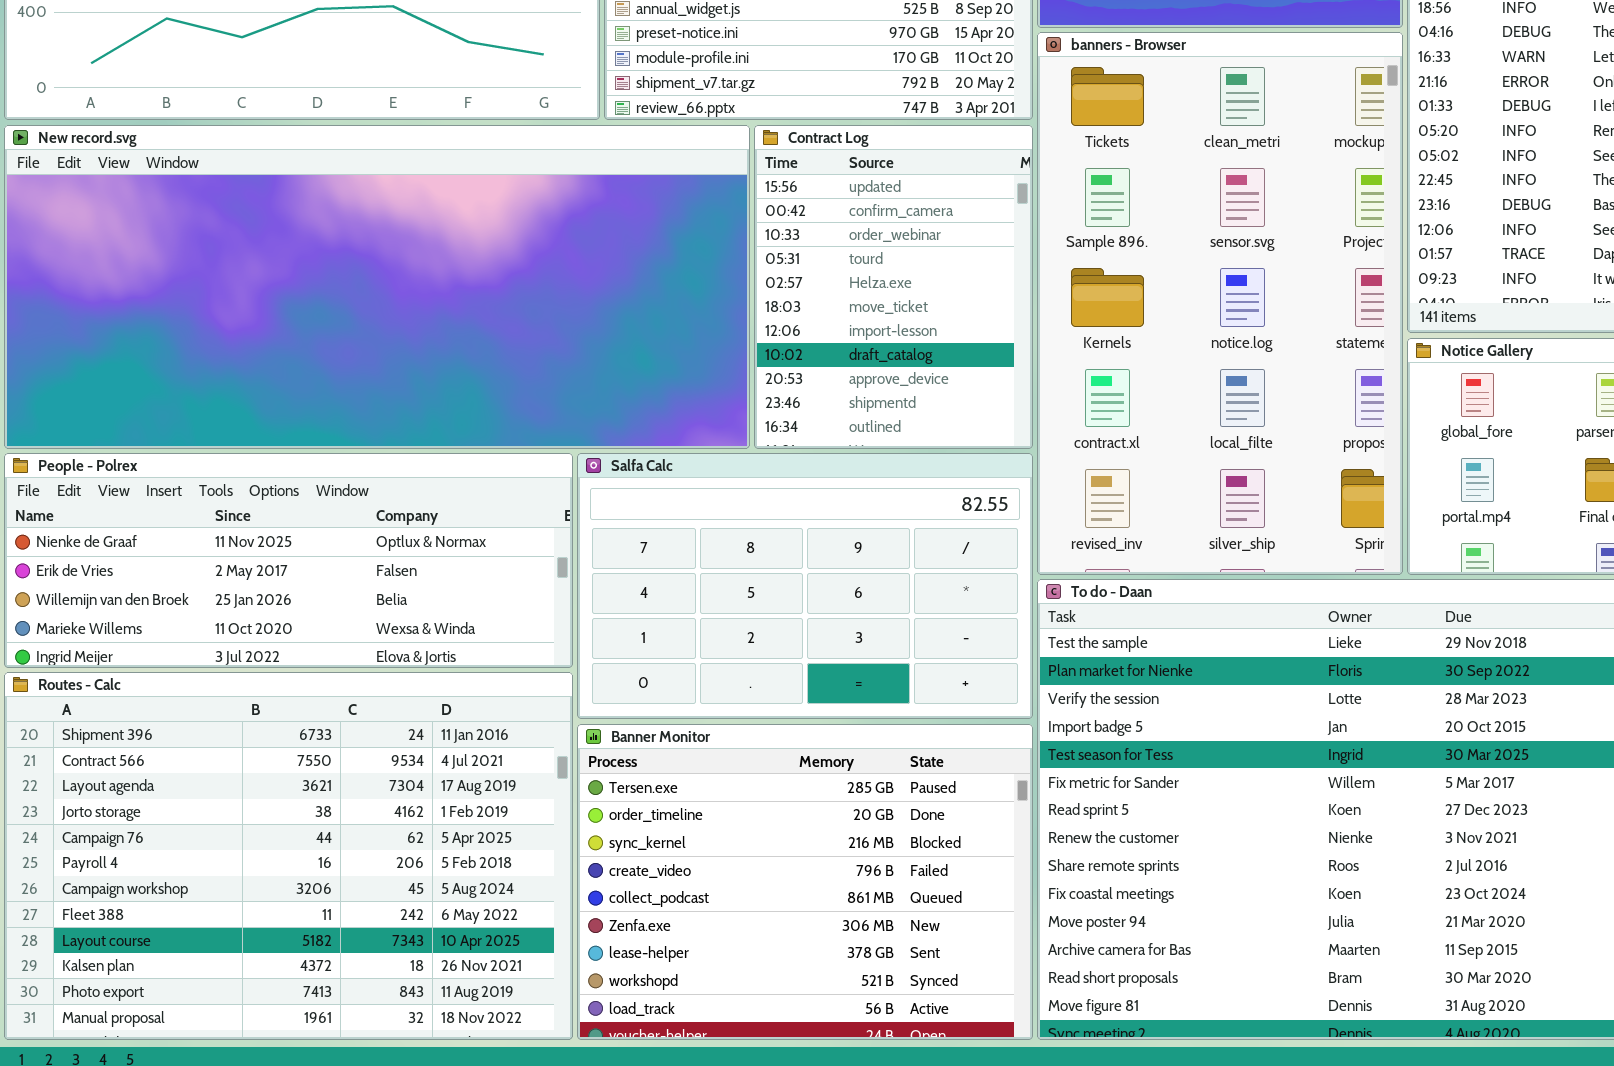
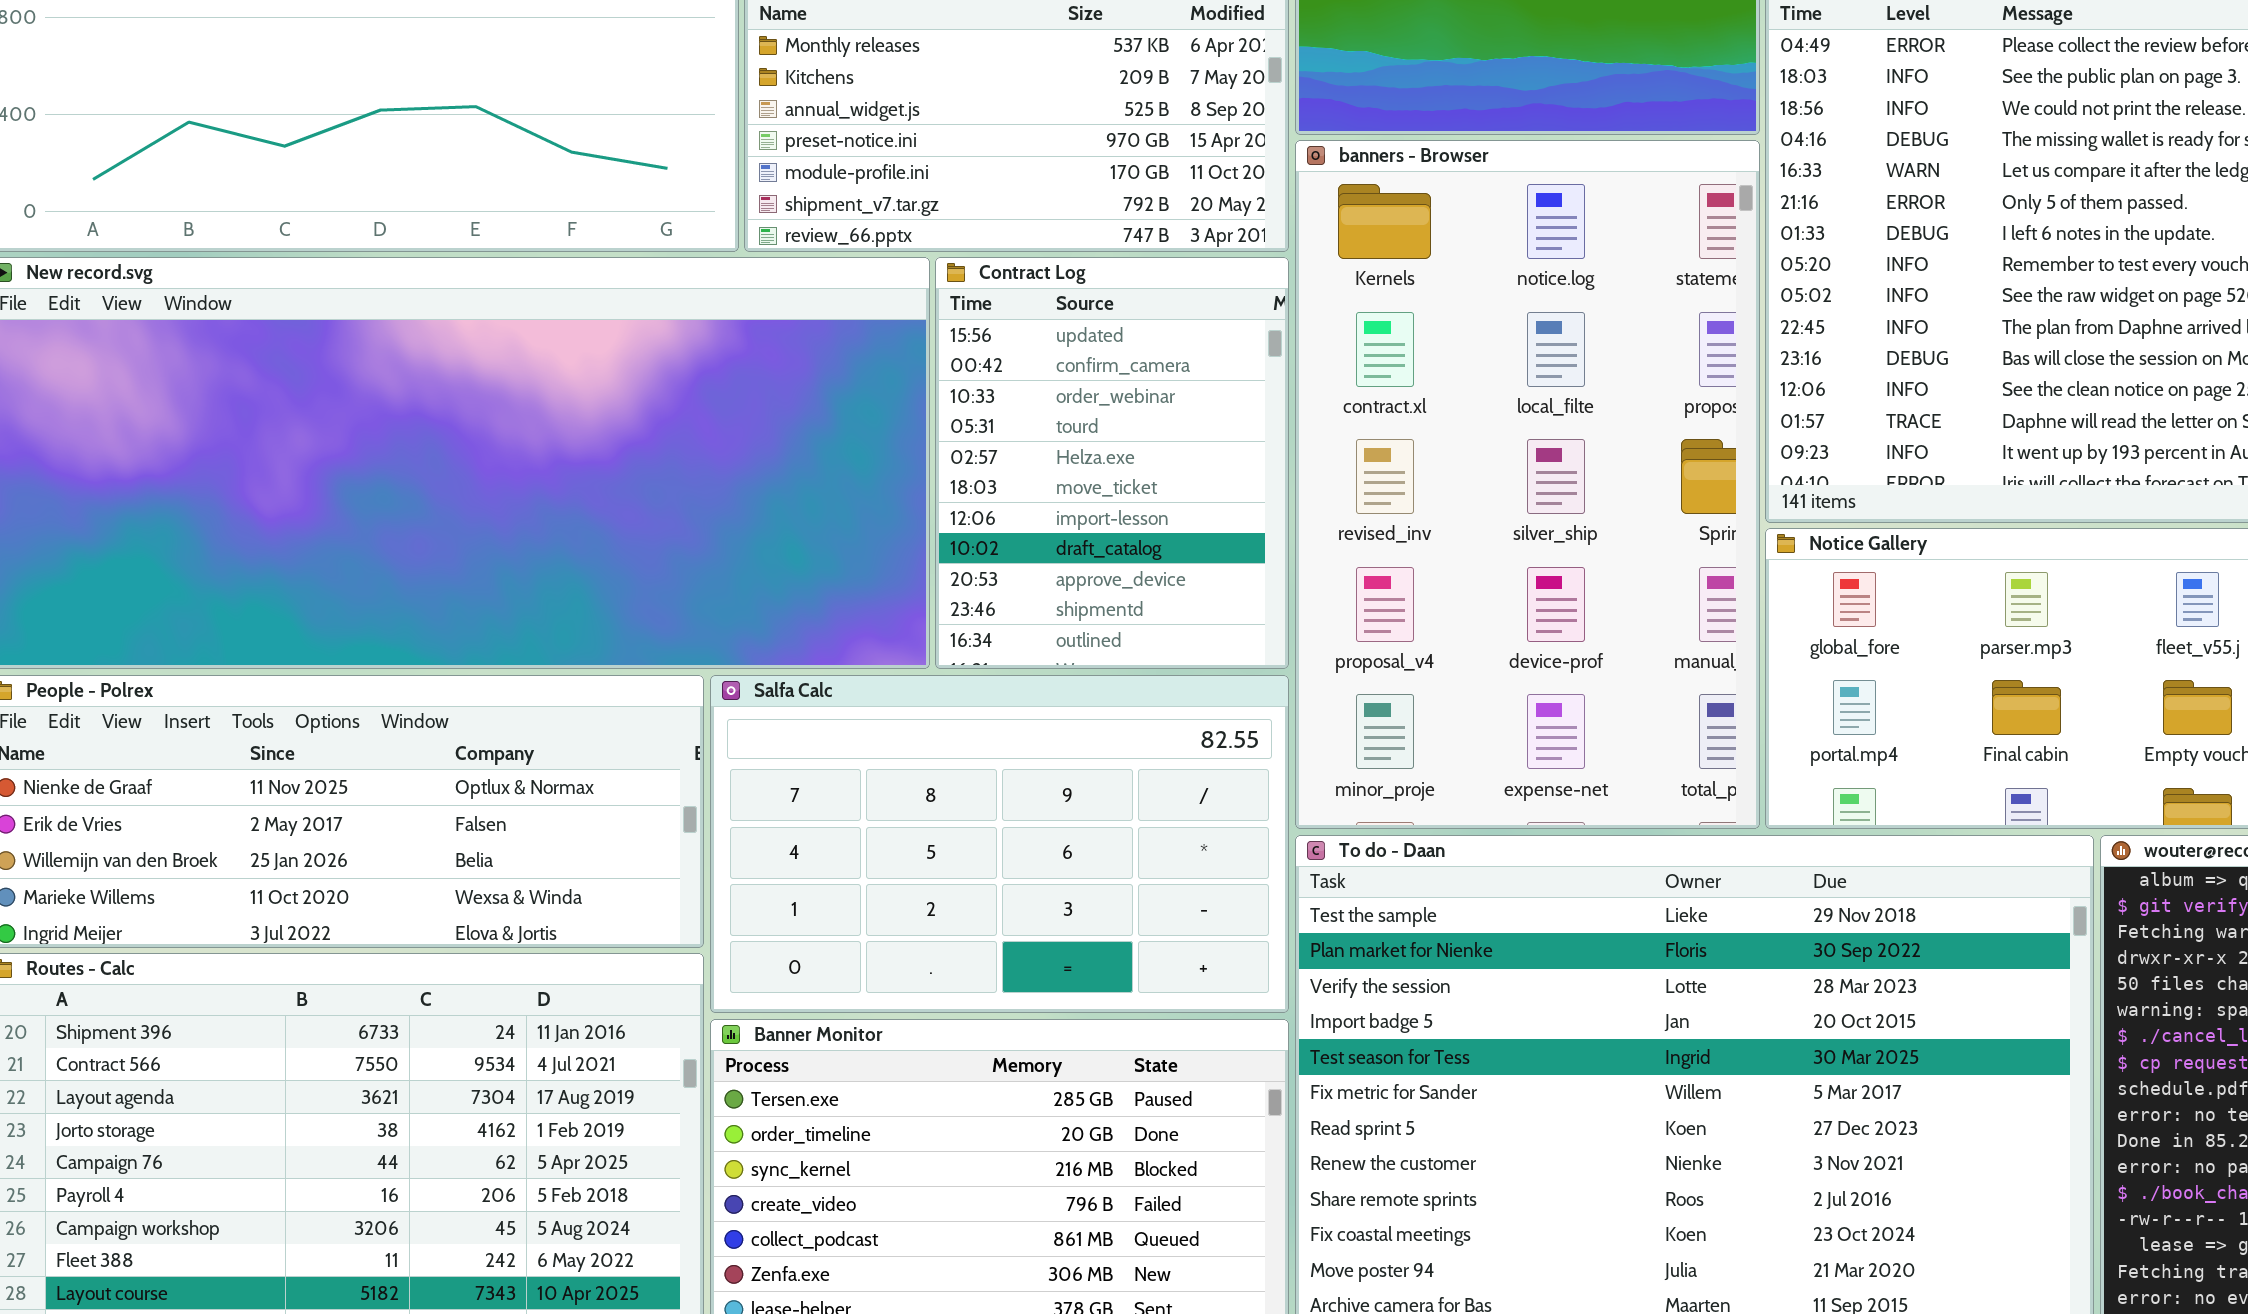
banners - Browser: [1037,32,1403,575] -> [1295,140,1760,829], scrolled down 2 rows

